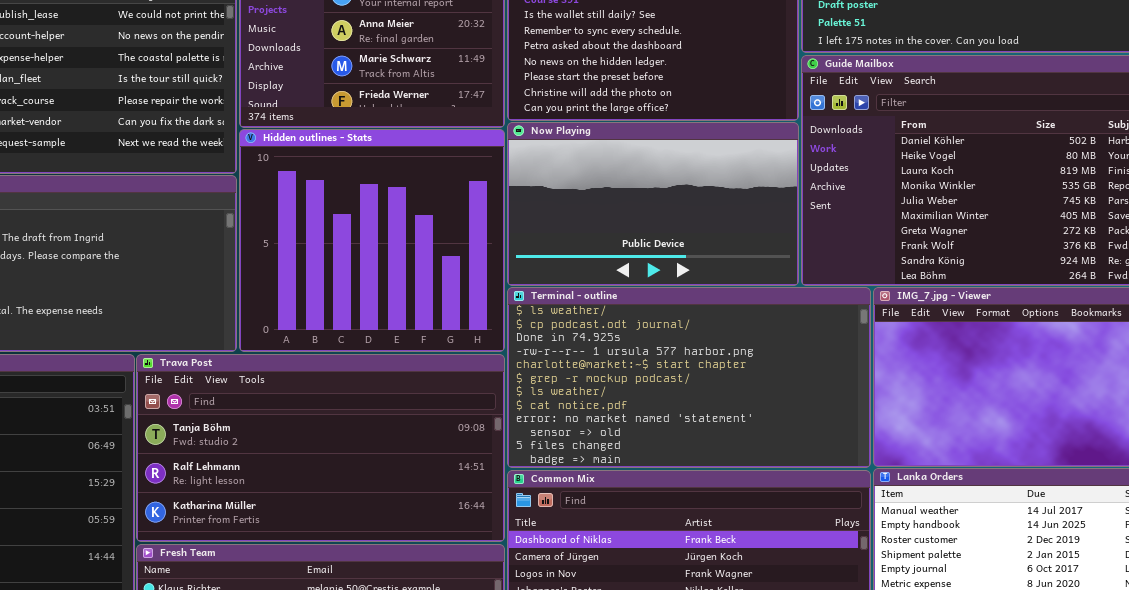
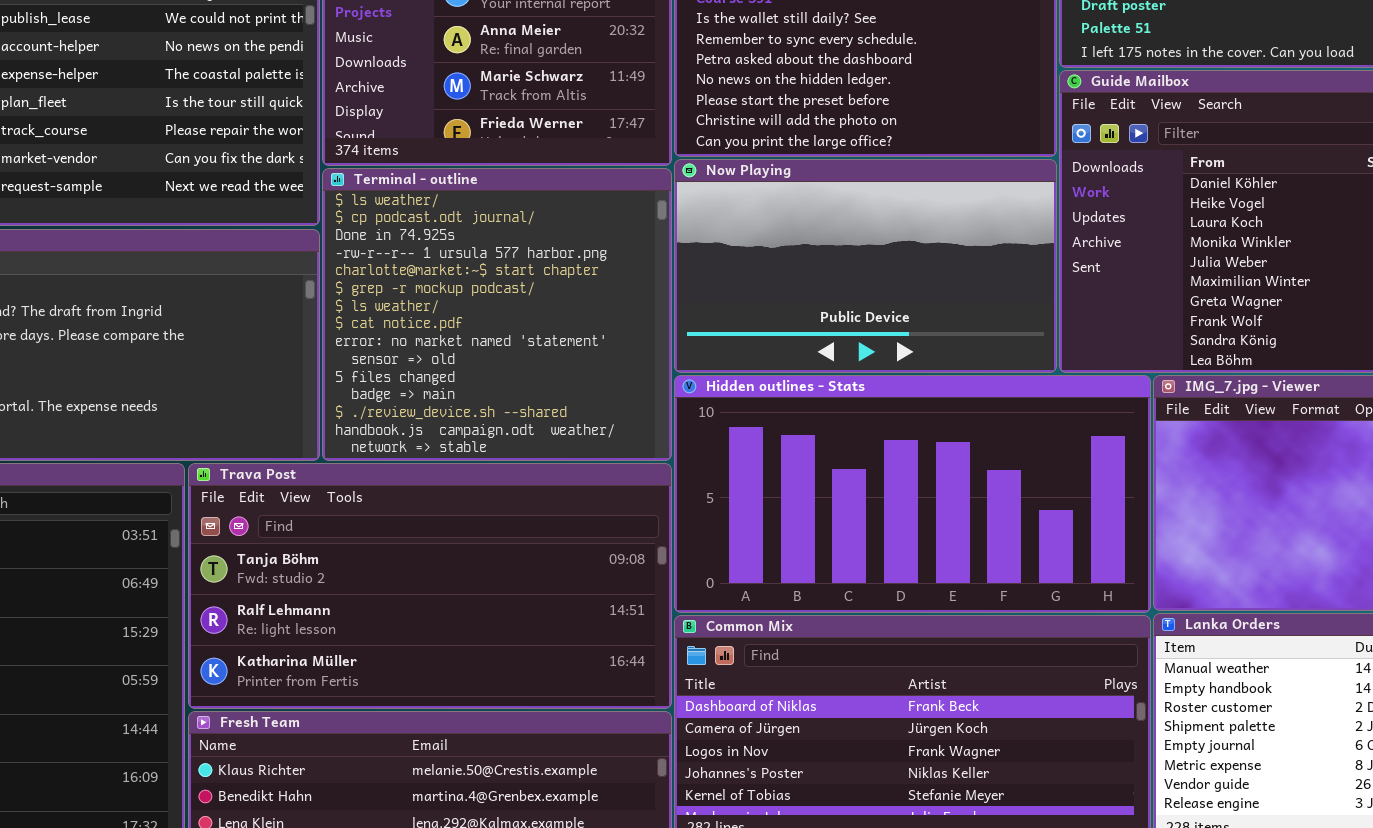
Hidden outlines - Stats: [239,129,505,352] -> [674,375,1151,613], moved, resized
Terminal - outline: [507,287,871,468] -> [322,168,672,461], moved, resized

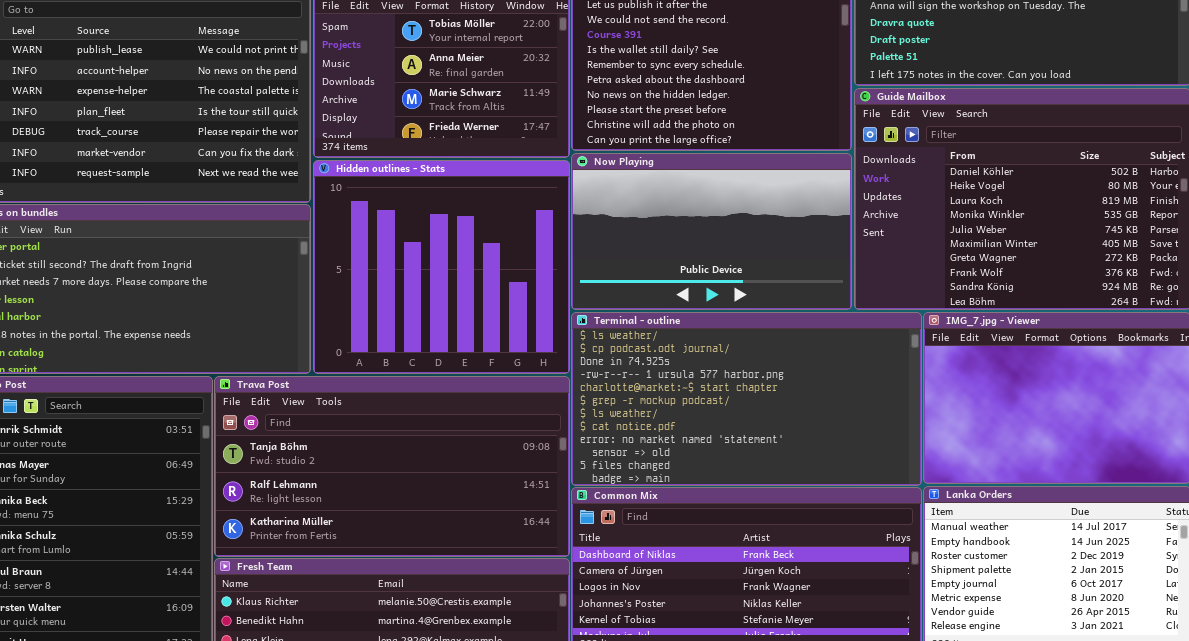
Terminal - outline: [322,168,672,461] -> [571,312,922,486], moved, resized
Hidden outlines - Stats: [674,375,1151,613] -> [313,160,570,374], moved, resized

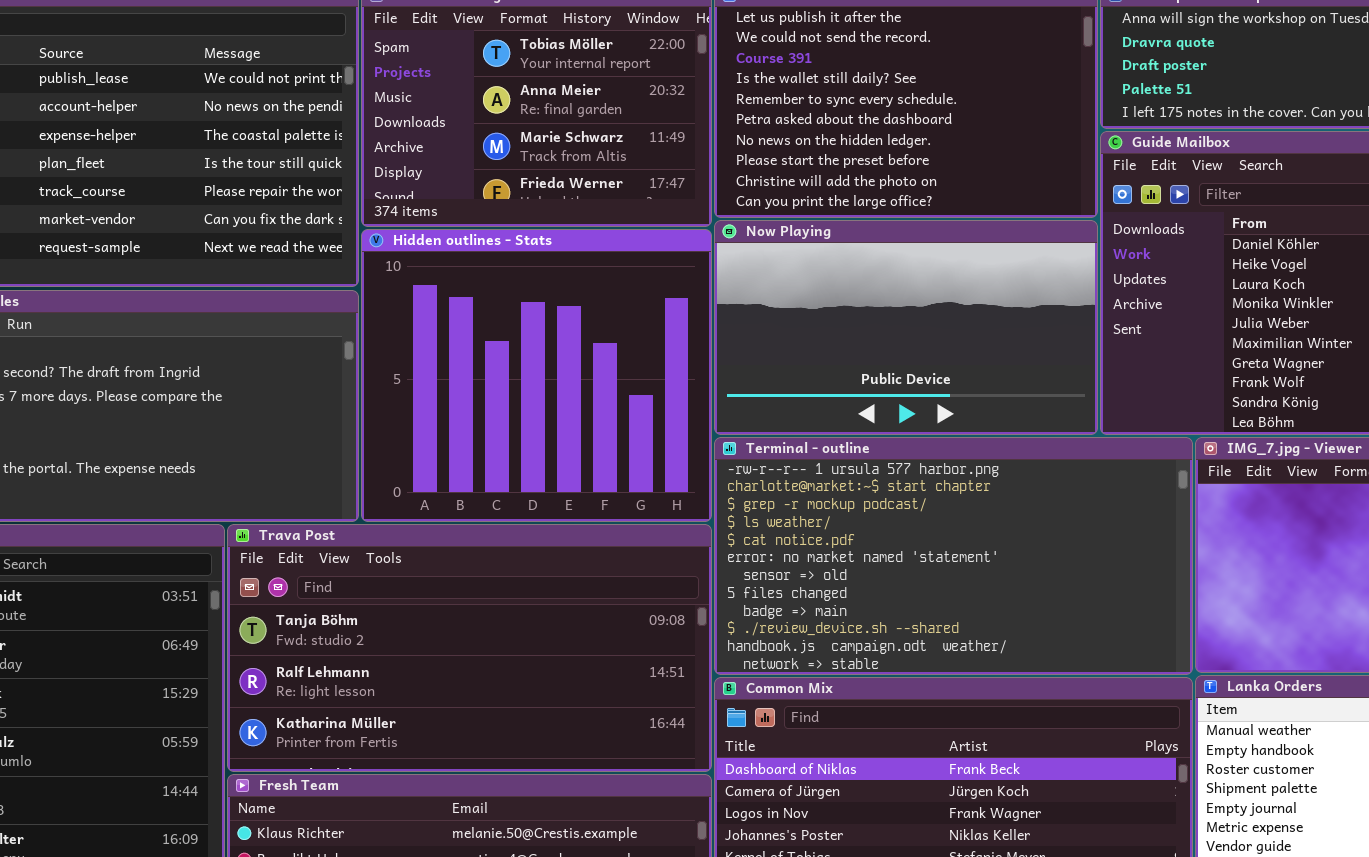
Terminal - outline: [571,312,922,486] -> [714,437,1193,675], scrolled down 3 rows

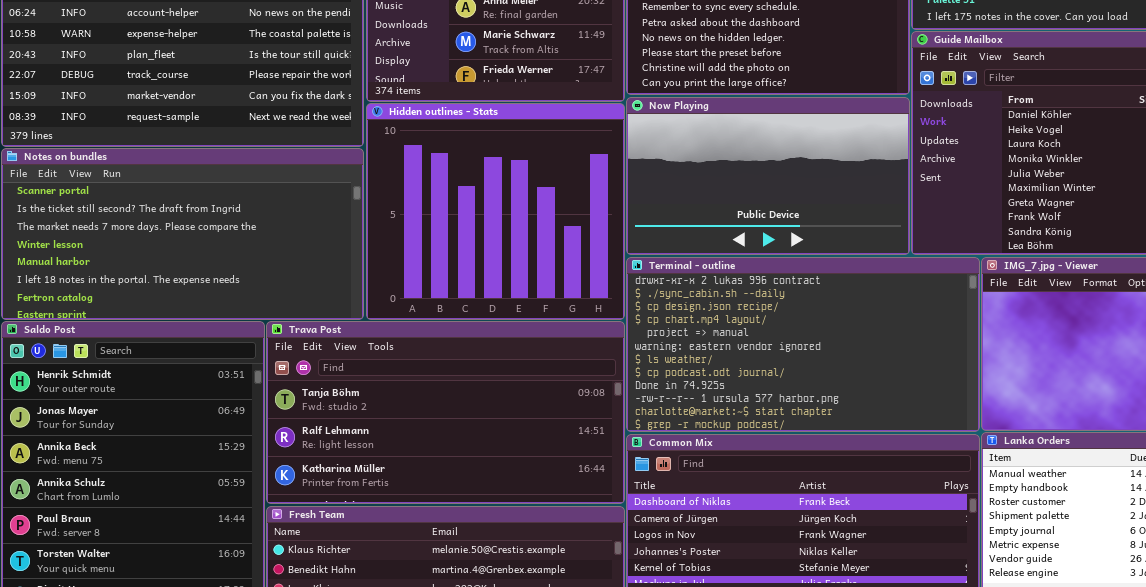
Terminal - outline: [714,437,1193,675] -> [626,257,980,432], scrolled up 9 rows

